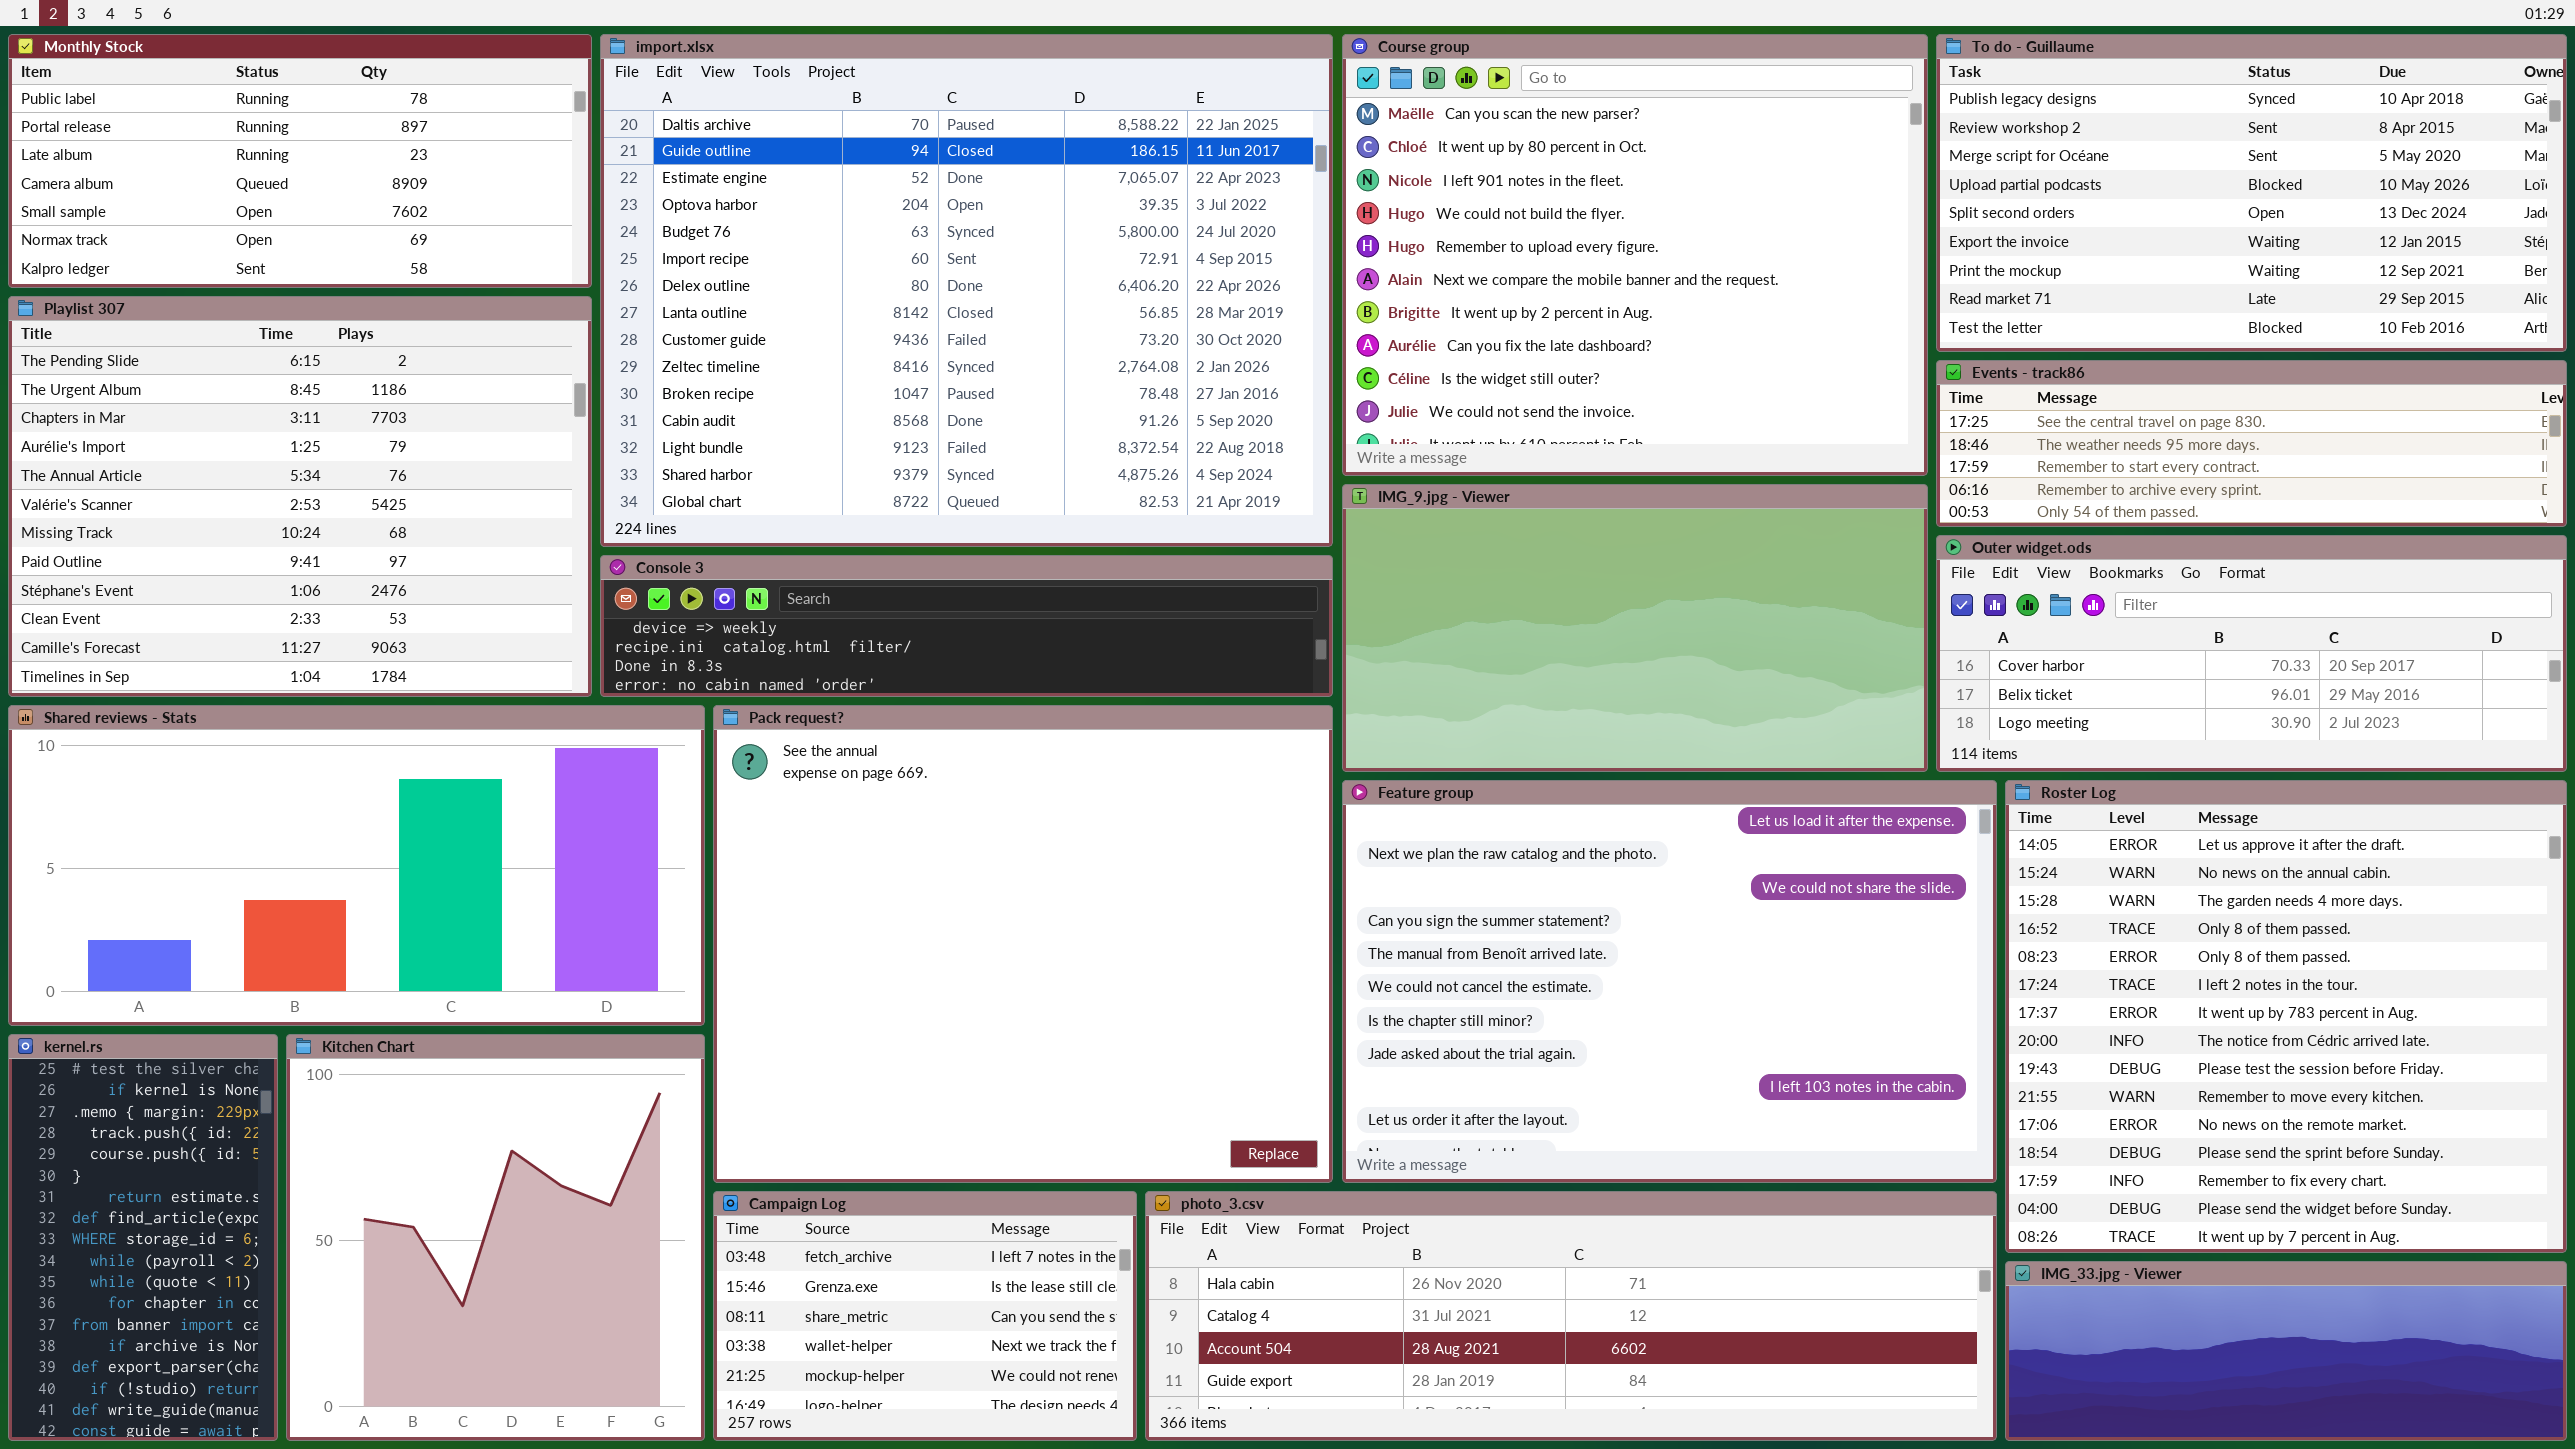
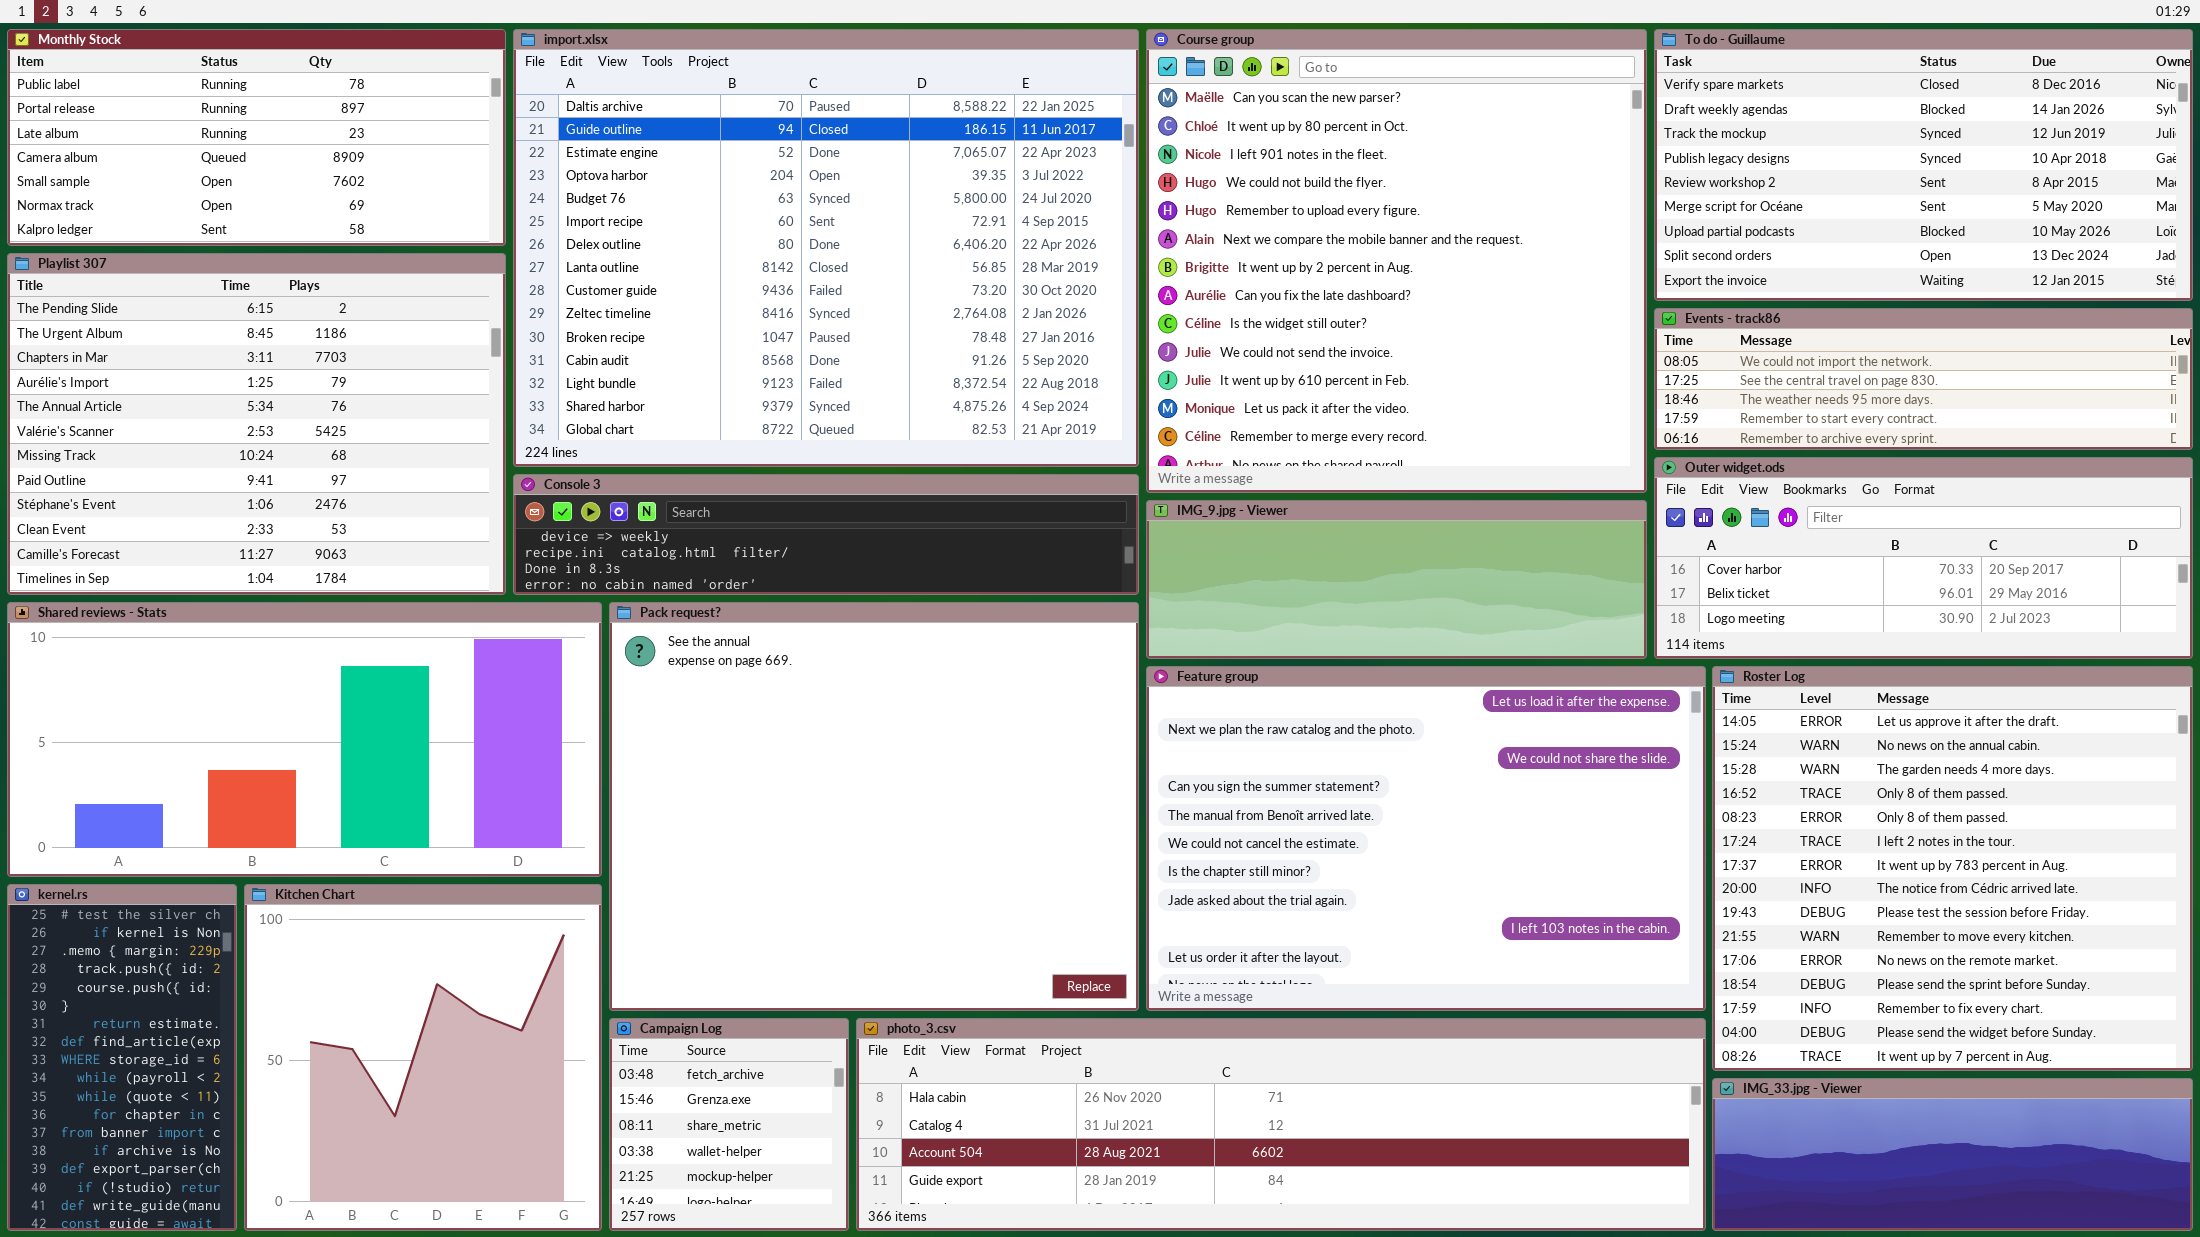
Course group: [1342,34,1928,476] -> [1146,29,1647,493], resized
To do - Guillaume: [1936,34,2567,352] -> [1654,29,2193,301], scrolled up 3 rows
Events - track86: [1936,360,2567,527] -> [1654,308,2193,450], scrolled up 1 row
IMG_9.jpg - Viewer: [1342,484,1928,772] -> [1146,500,1647,659], resized
Campaign Log: [713,1191,1137,1441] -> [609,1018,849,1231], resized
photo_3.csv: [1145,1191,1997,1441] -> [856,1018,1706,1231], resized

